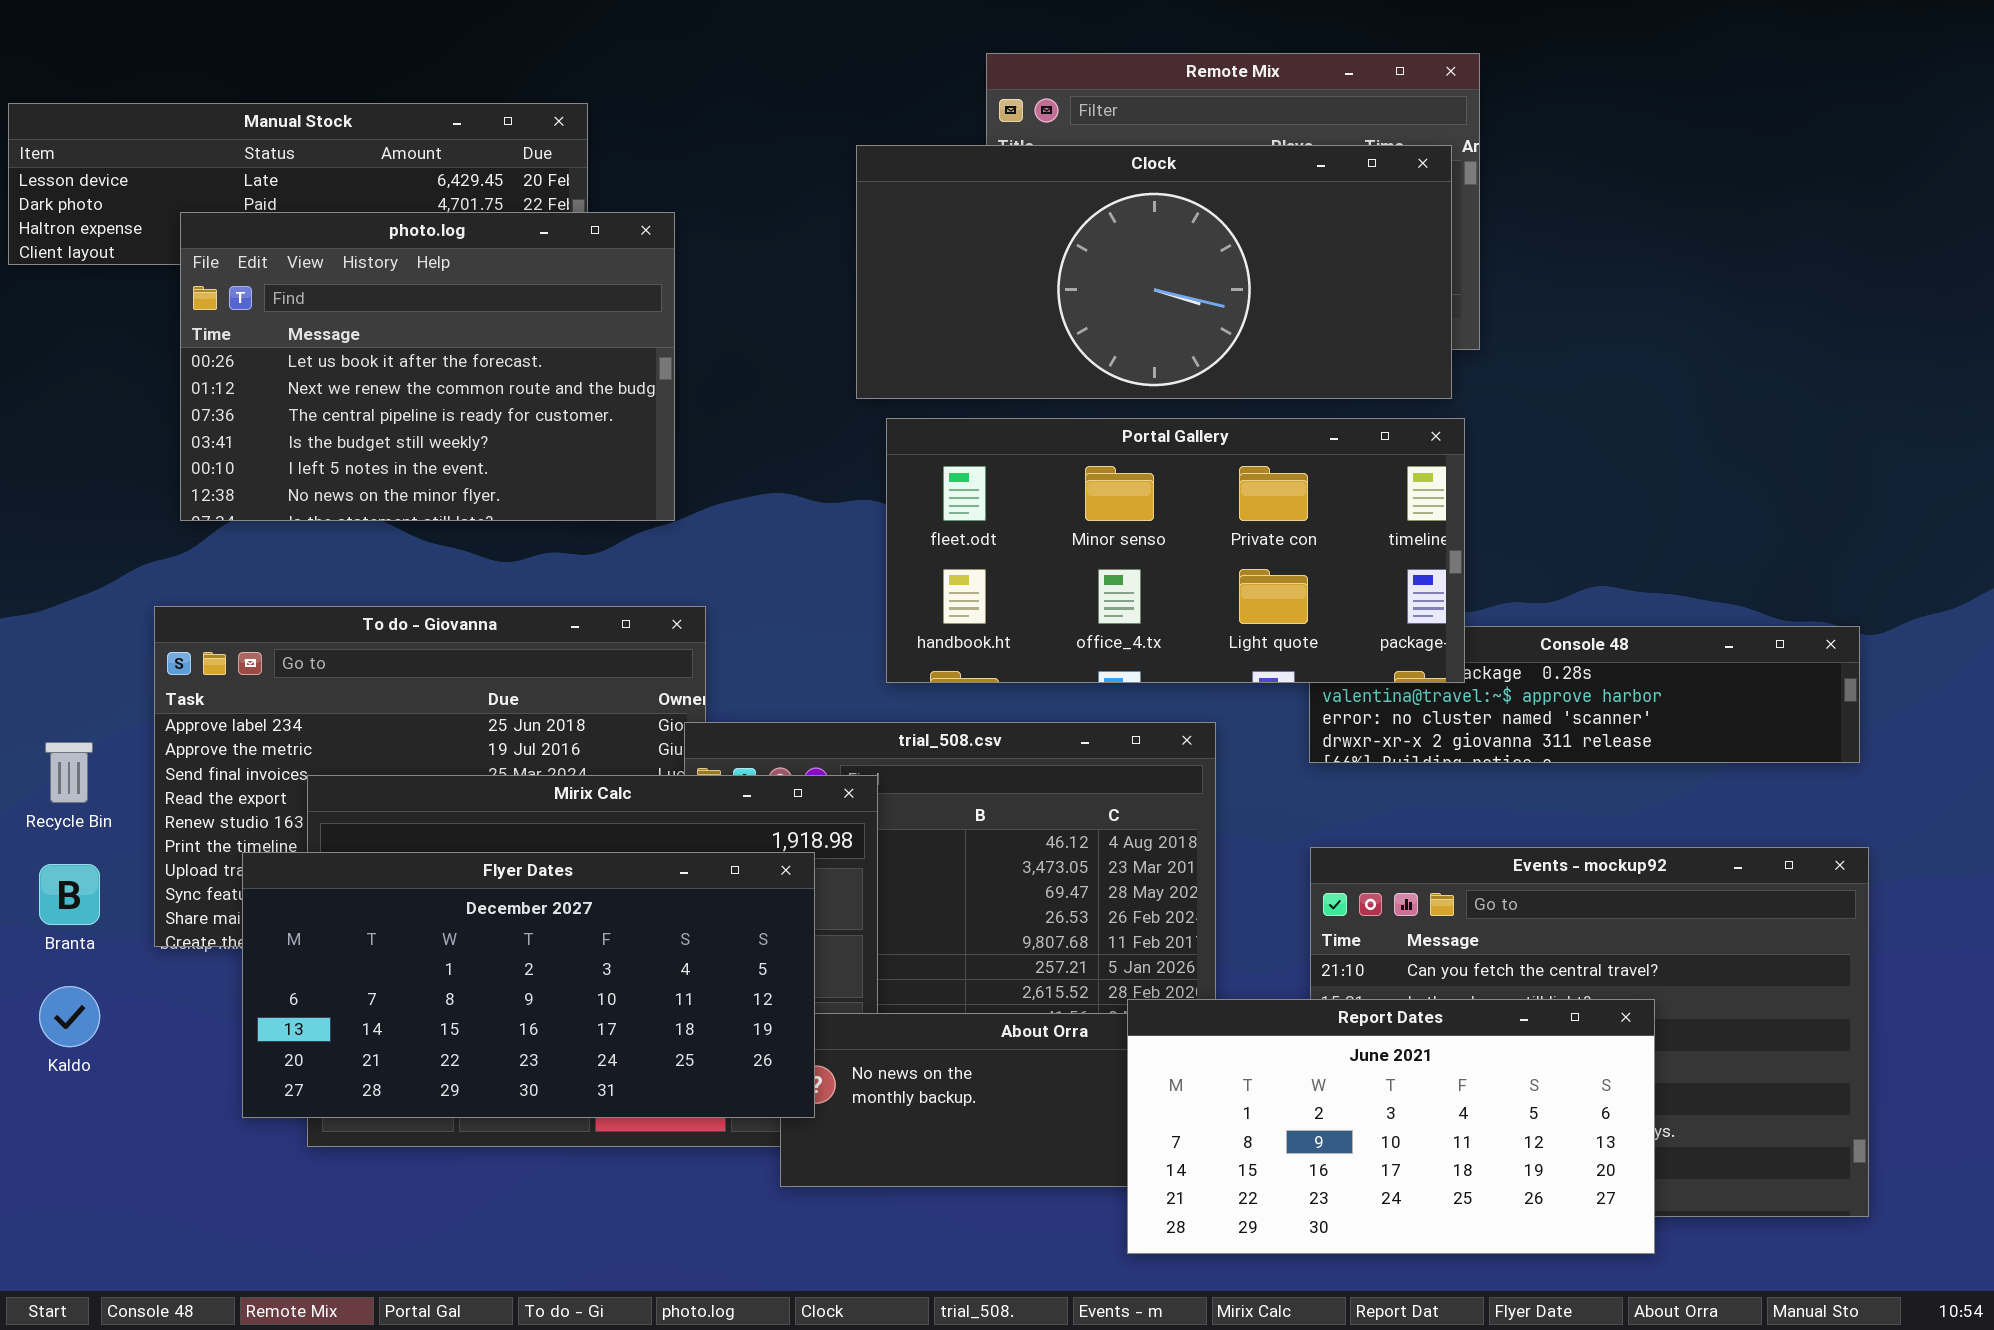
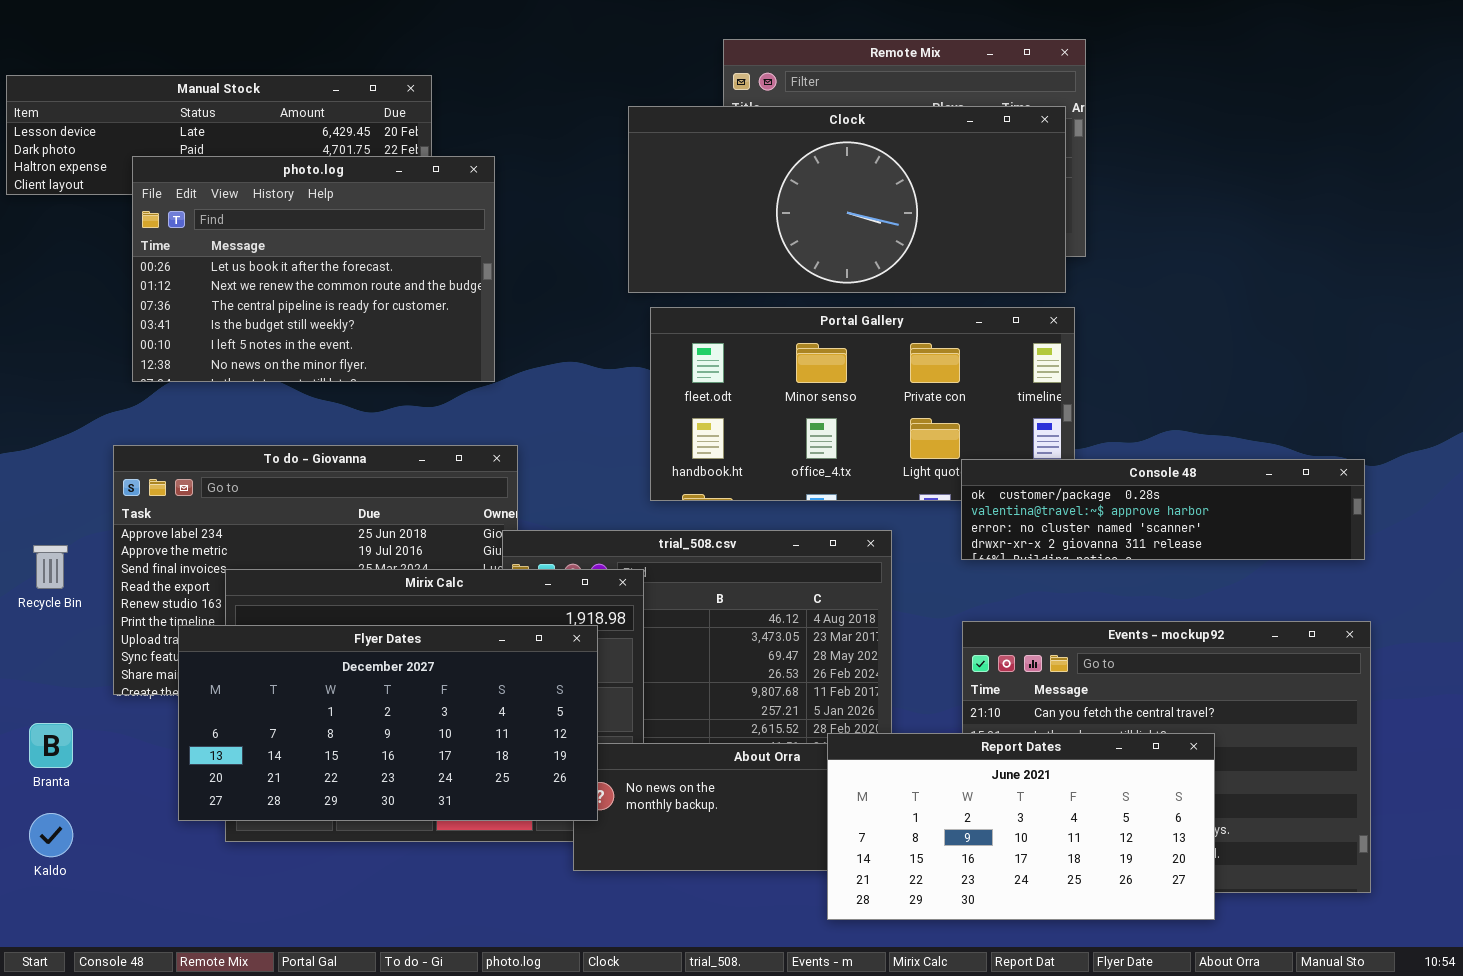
Console 48: [1309,626,1860,763] -> [961,459,1365,560], raised
Branta: [39,864,100,925] -> [29,723,73,768], moved
Kaldo: [39,986,100,1047] -> [29,813,73,857], moved

